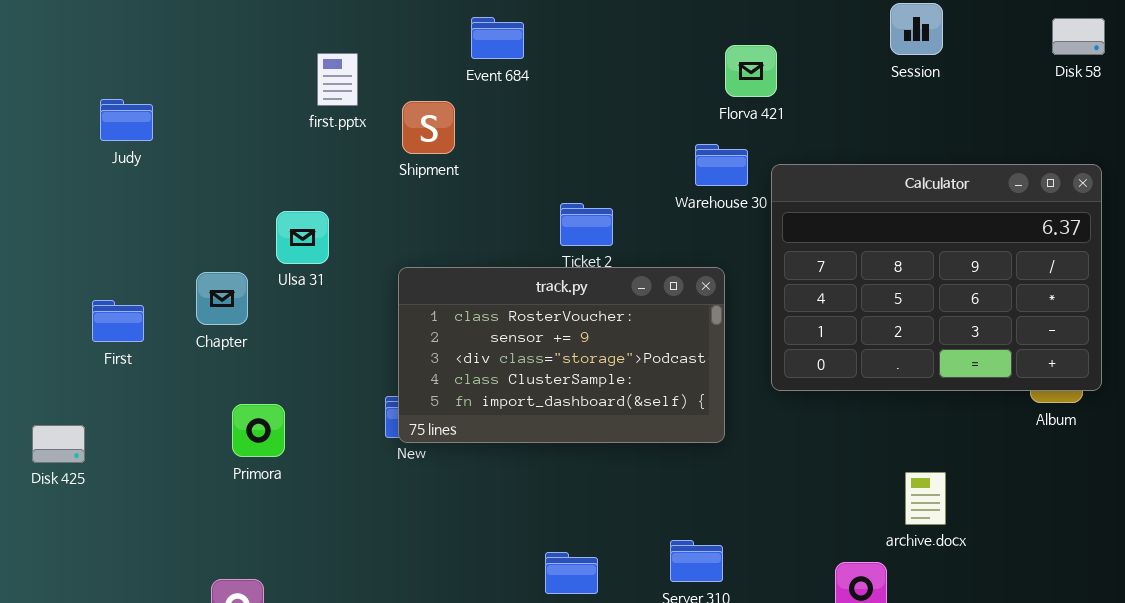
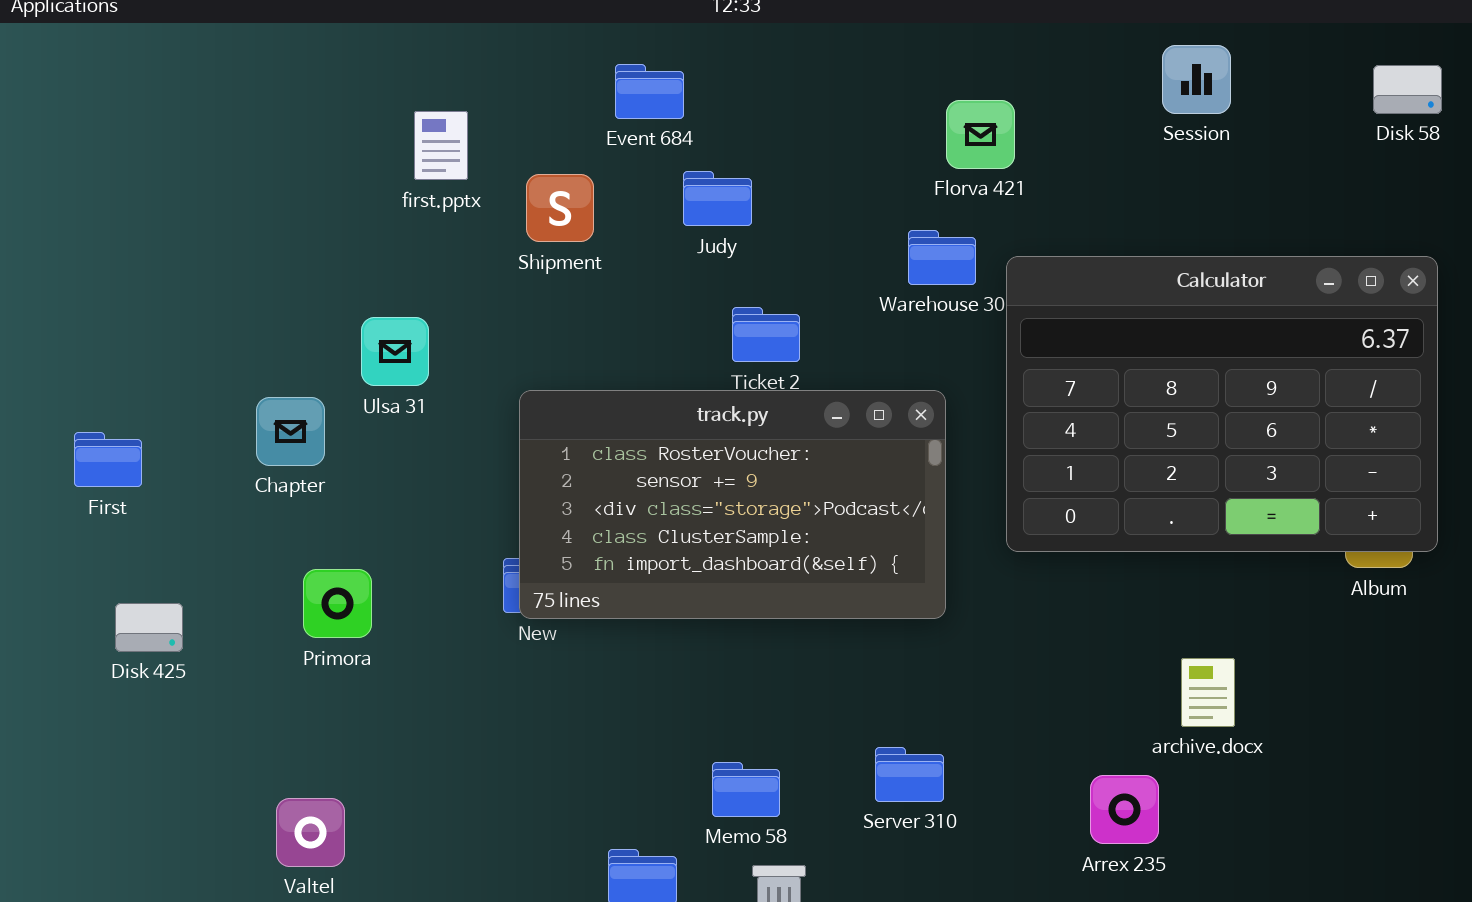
Judy: [100,99,153,141] -> [683,171,752,226], moved
First: [92,300,144,342] -> [74,432,142,487], moved
Disk 425: [32,425,85,463] -> [115,603,183,652], moved

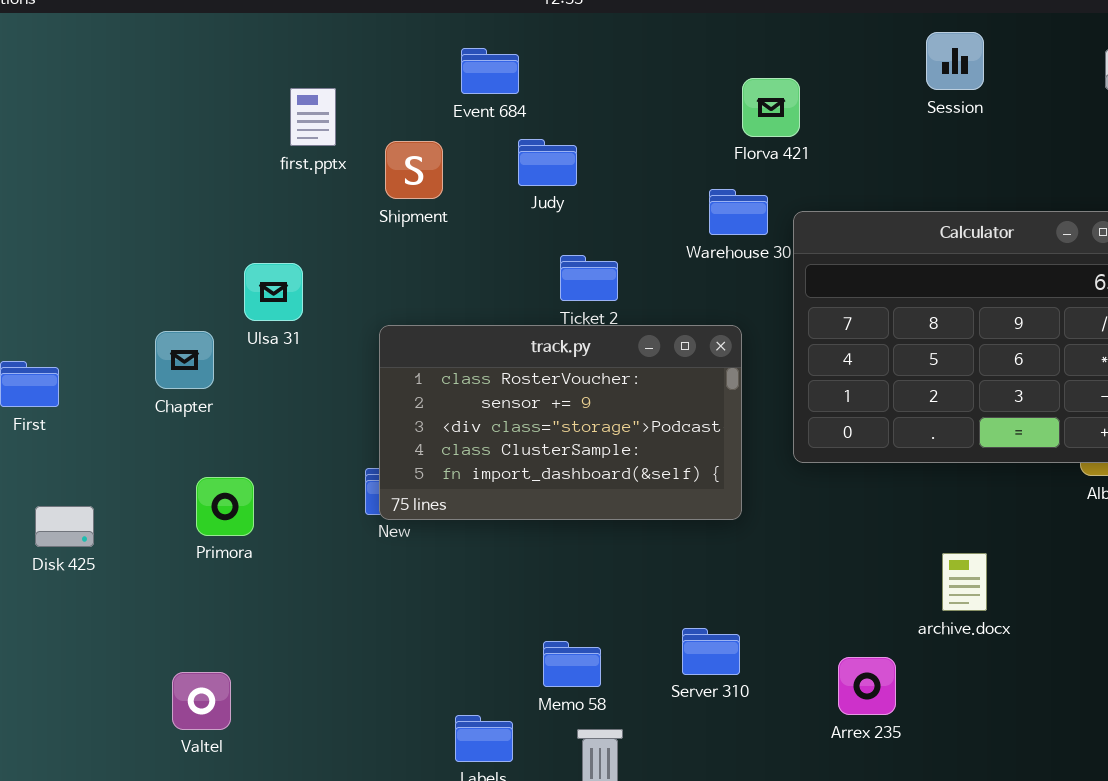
Arrex 235: [1090,775,1159,844] -> [838,657,896,715], moved

